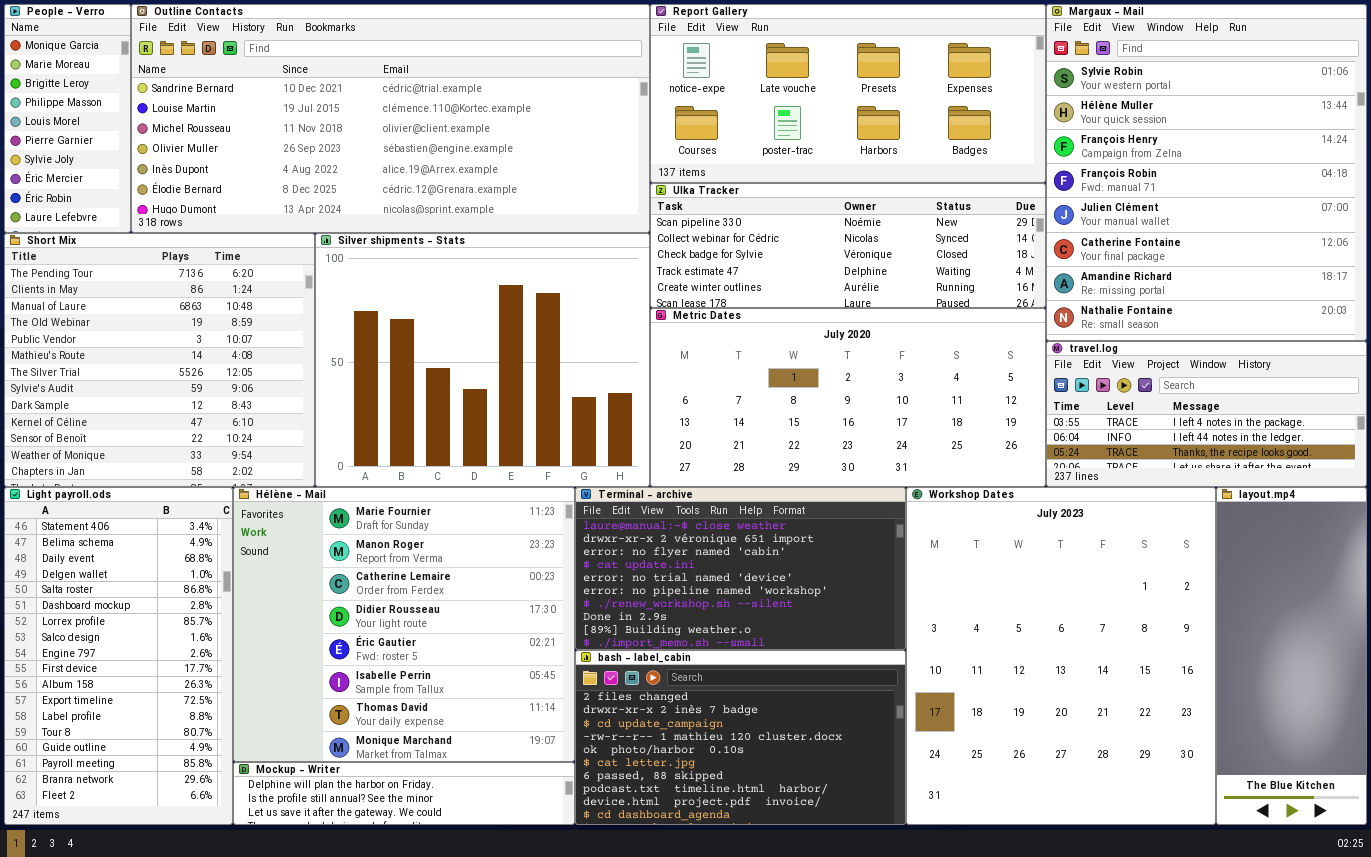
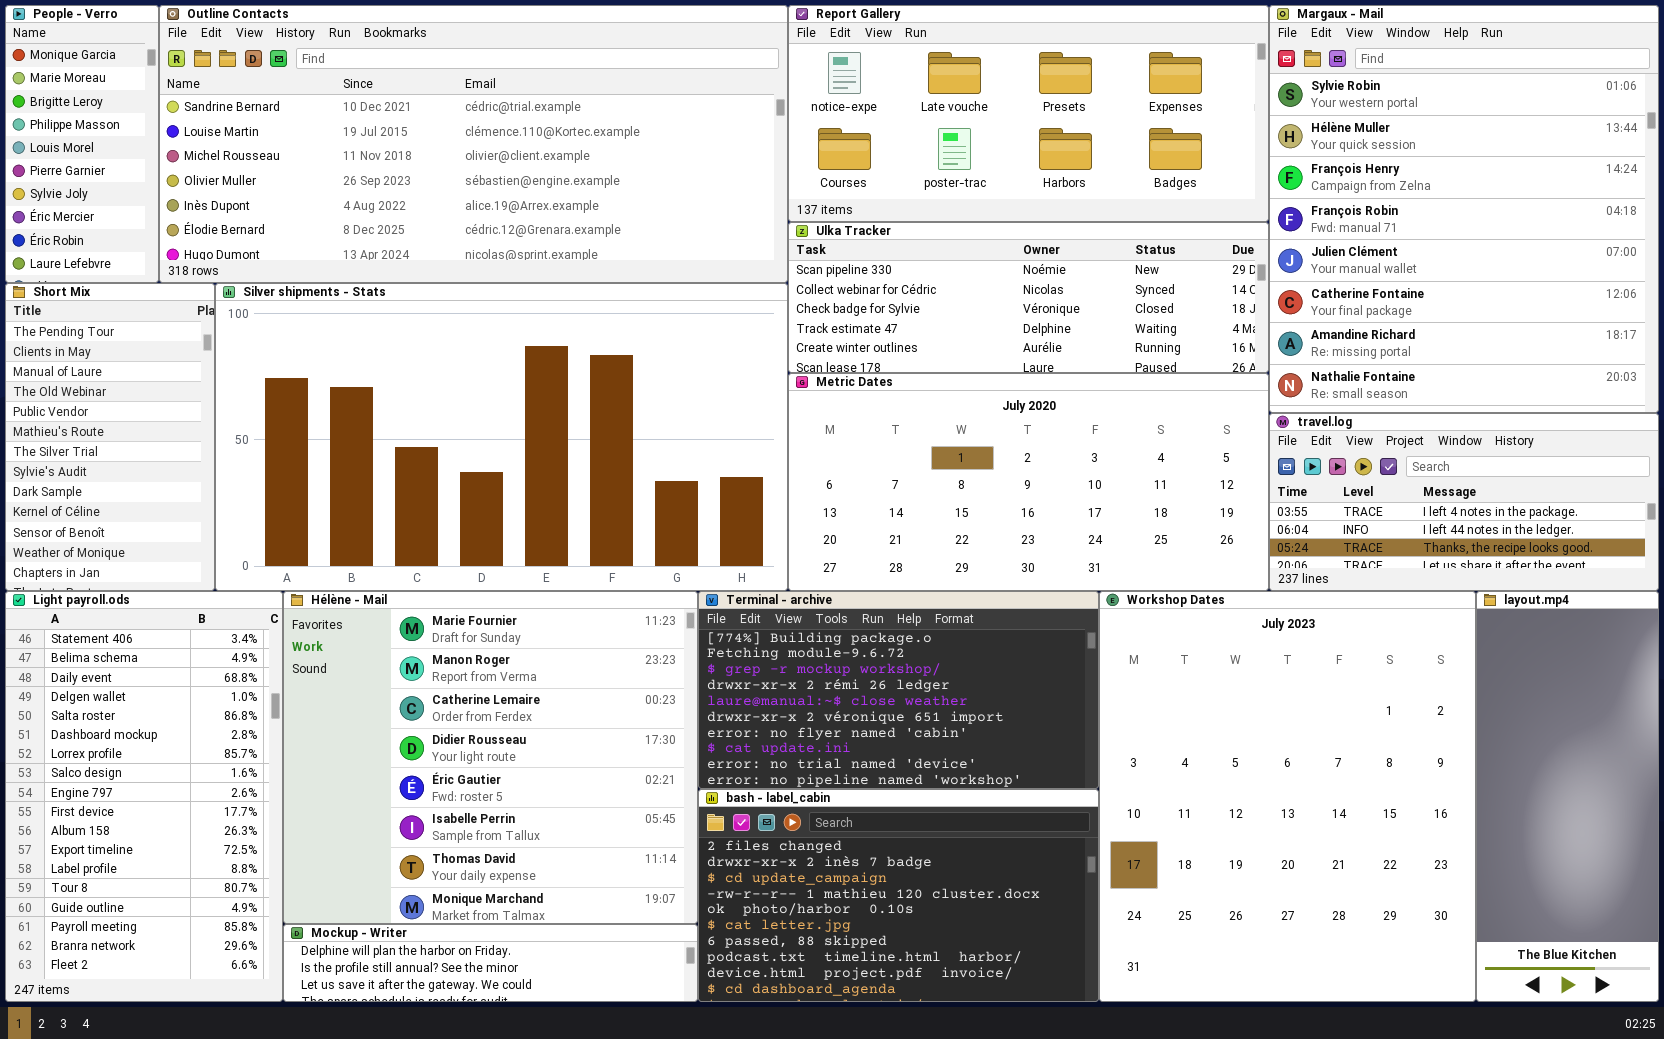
Short Mix: [4,233,315,487] -> [5,283,215,591], resized
Silver shipments - Stats: [315,233,650,487] -> [215,283,788,591], resized
Terminal - archive: [575,487,906,650] -> [698,591,1099,789], scrolled up 4 rows

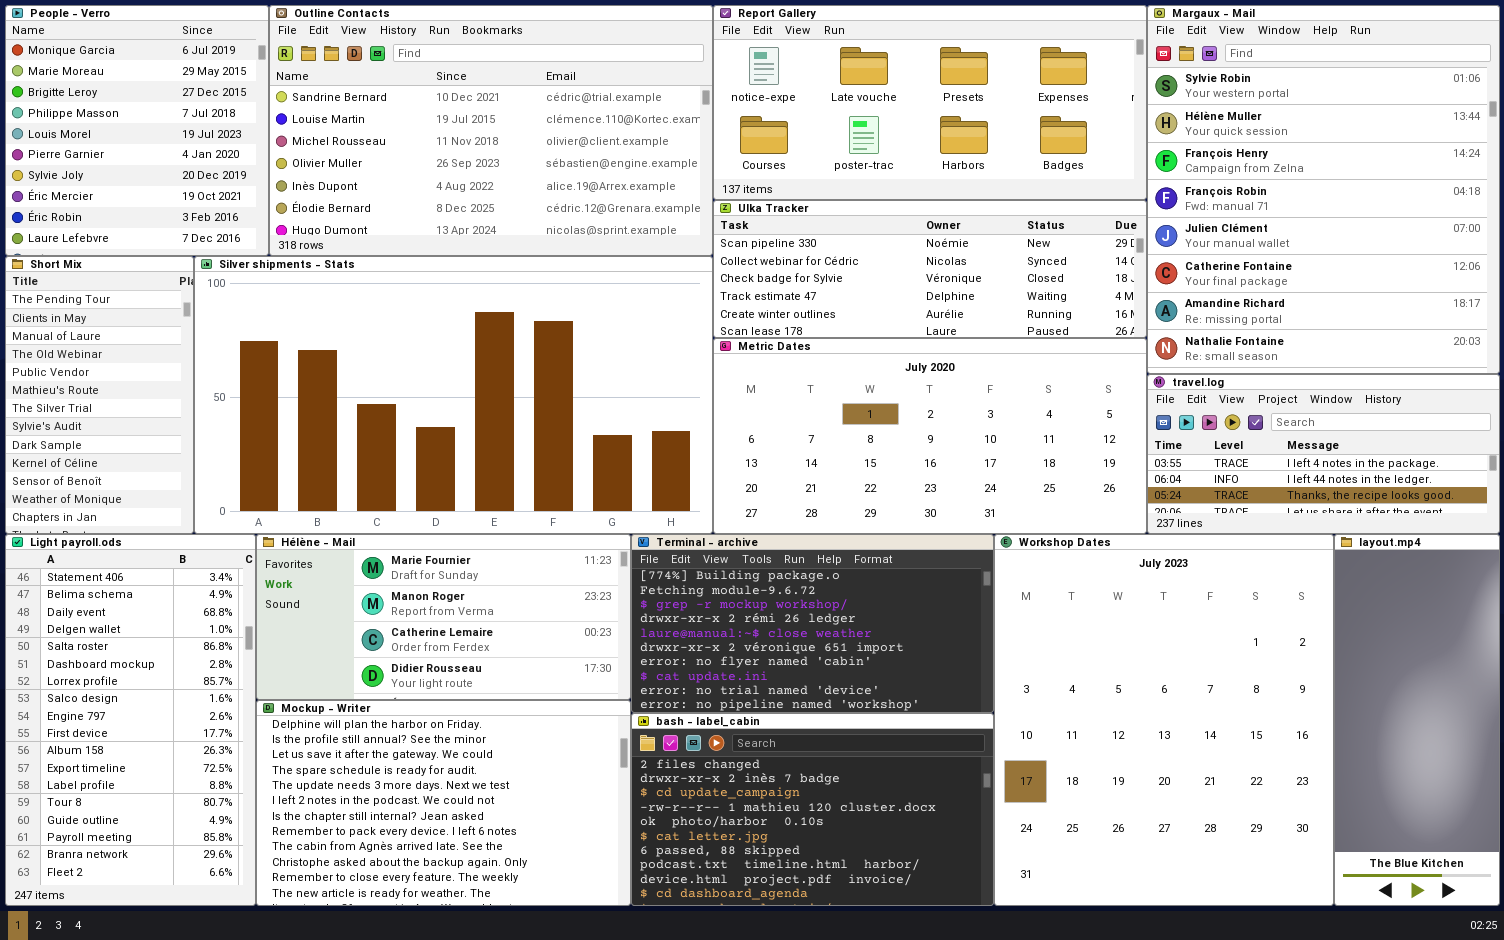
People - Verro: [5,5,159,283] -> [5,5,269,256], resized
Outline Contacts: [159,5,788,283] -> [269,5,713,256], resized
Hélène - Mail: [283,591,698,924] -> [256,534,631,700], resized
Mockup - Writer: [283,924,698,1002] -> [256,700,631,906], resized

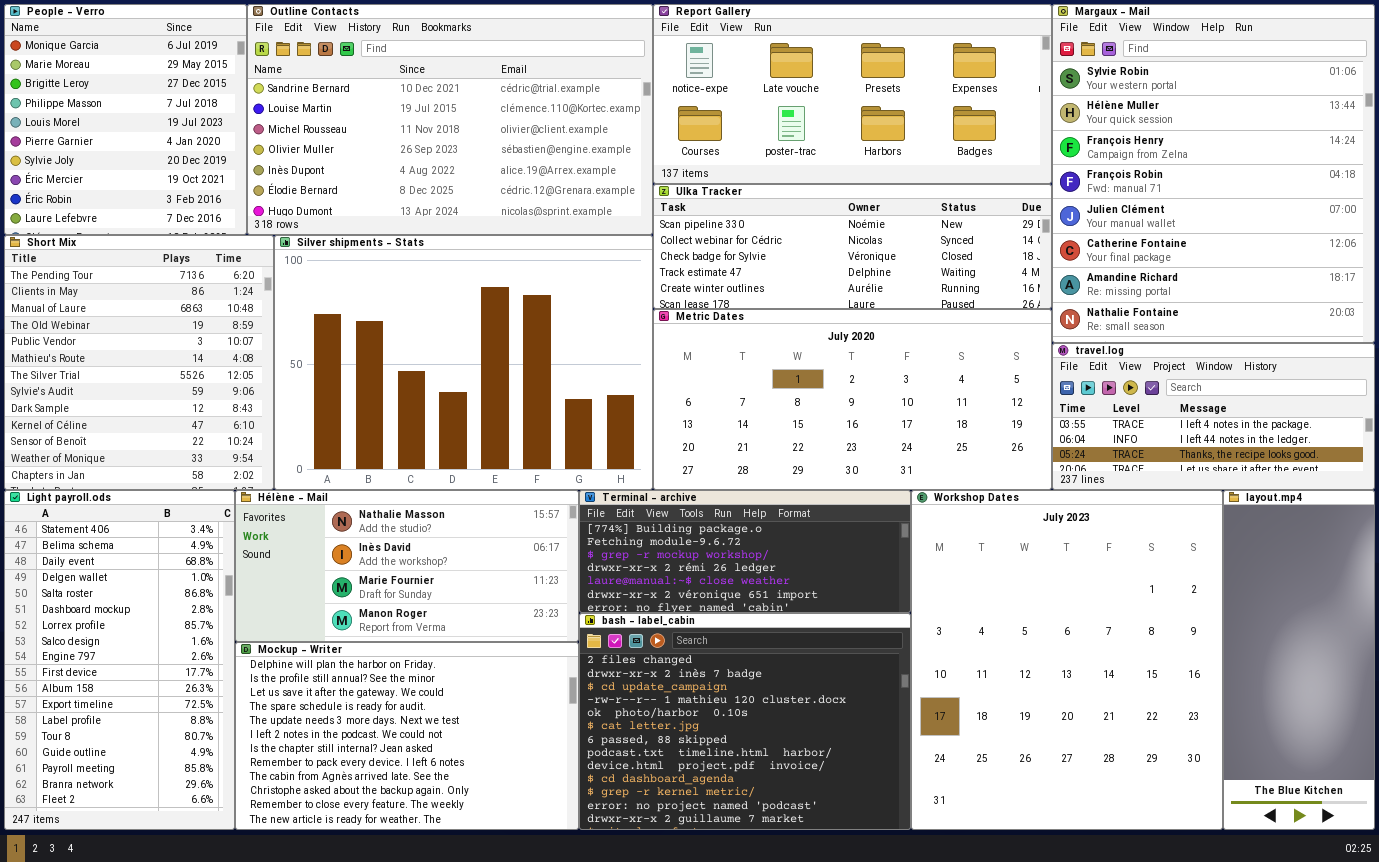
Short Mix: [5,256,194,534] -> [4,235,274,490], resized
Silver shipments - Stats: [194,256,713,534] -> [274,235,653,490], resized
Hélène - Mail: [256,534,631,700] -> [235,490,579,642], scrolled up 2 rows
Terminal - archive: [631,534,994,713] -> [579,490,911,613], resized
bash - label_cabin: [631,713,994,906] -> [579,613,911,830], resized

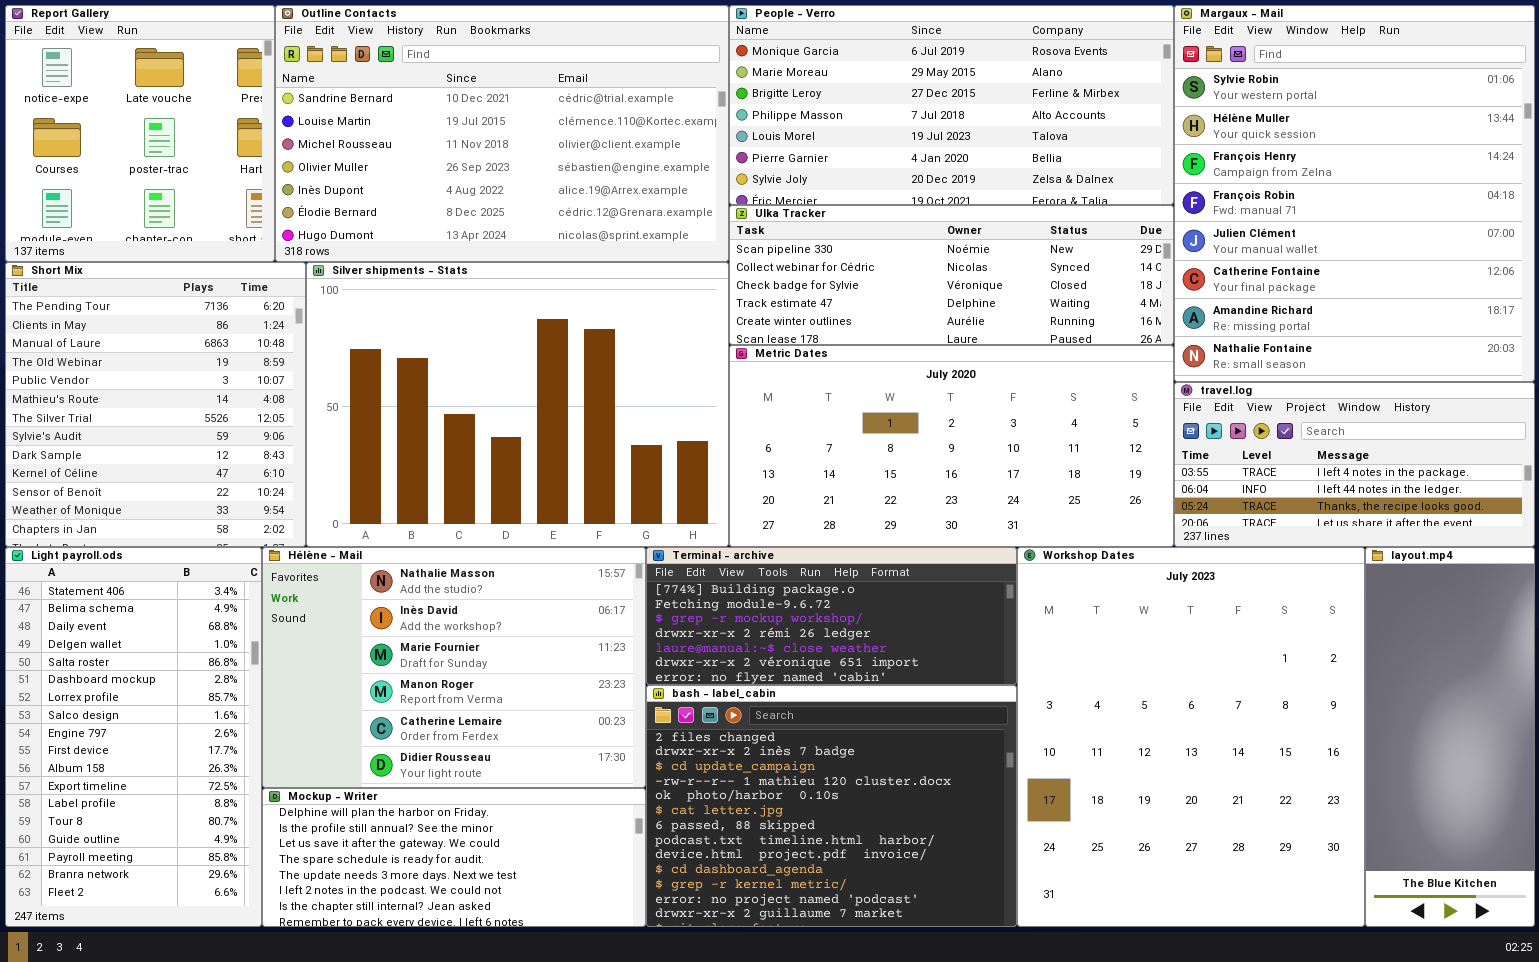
People - Verro: [4,4,247,235] -> [729,5,1174,205], moved, resized
Report Gallery: [653,4,1052,184] -> [5,5,275,262], moved, resized
Hélène - Mail: [235,490,579,642] -> [262,547,646,788], resized
Mockup - Writer: [235,642,579,830] -> [262,788,646,927], resized

